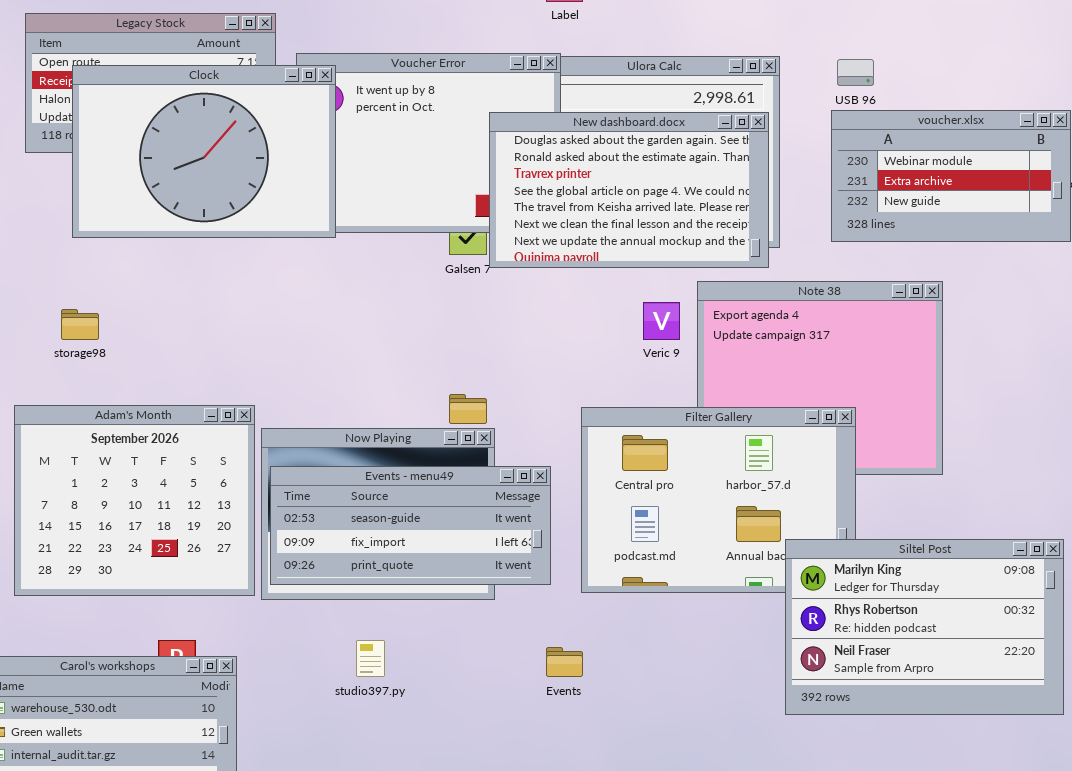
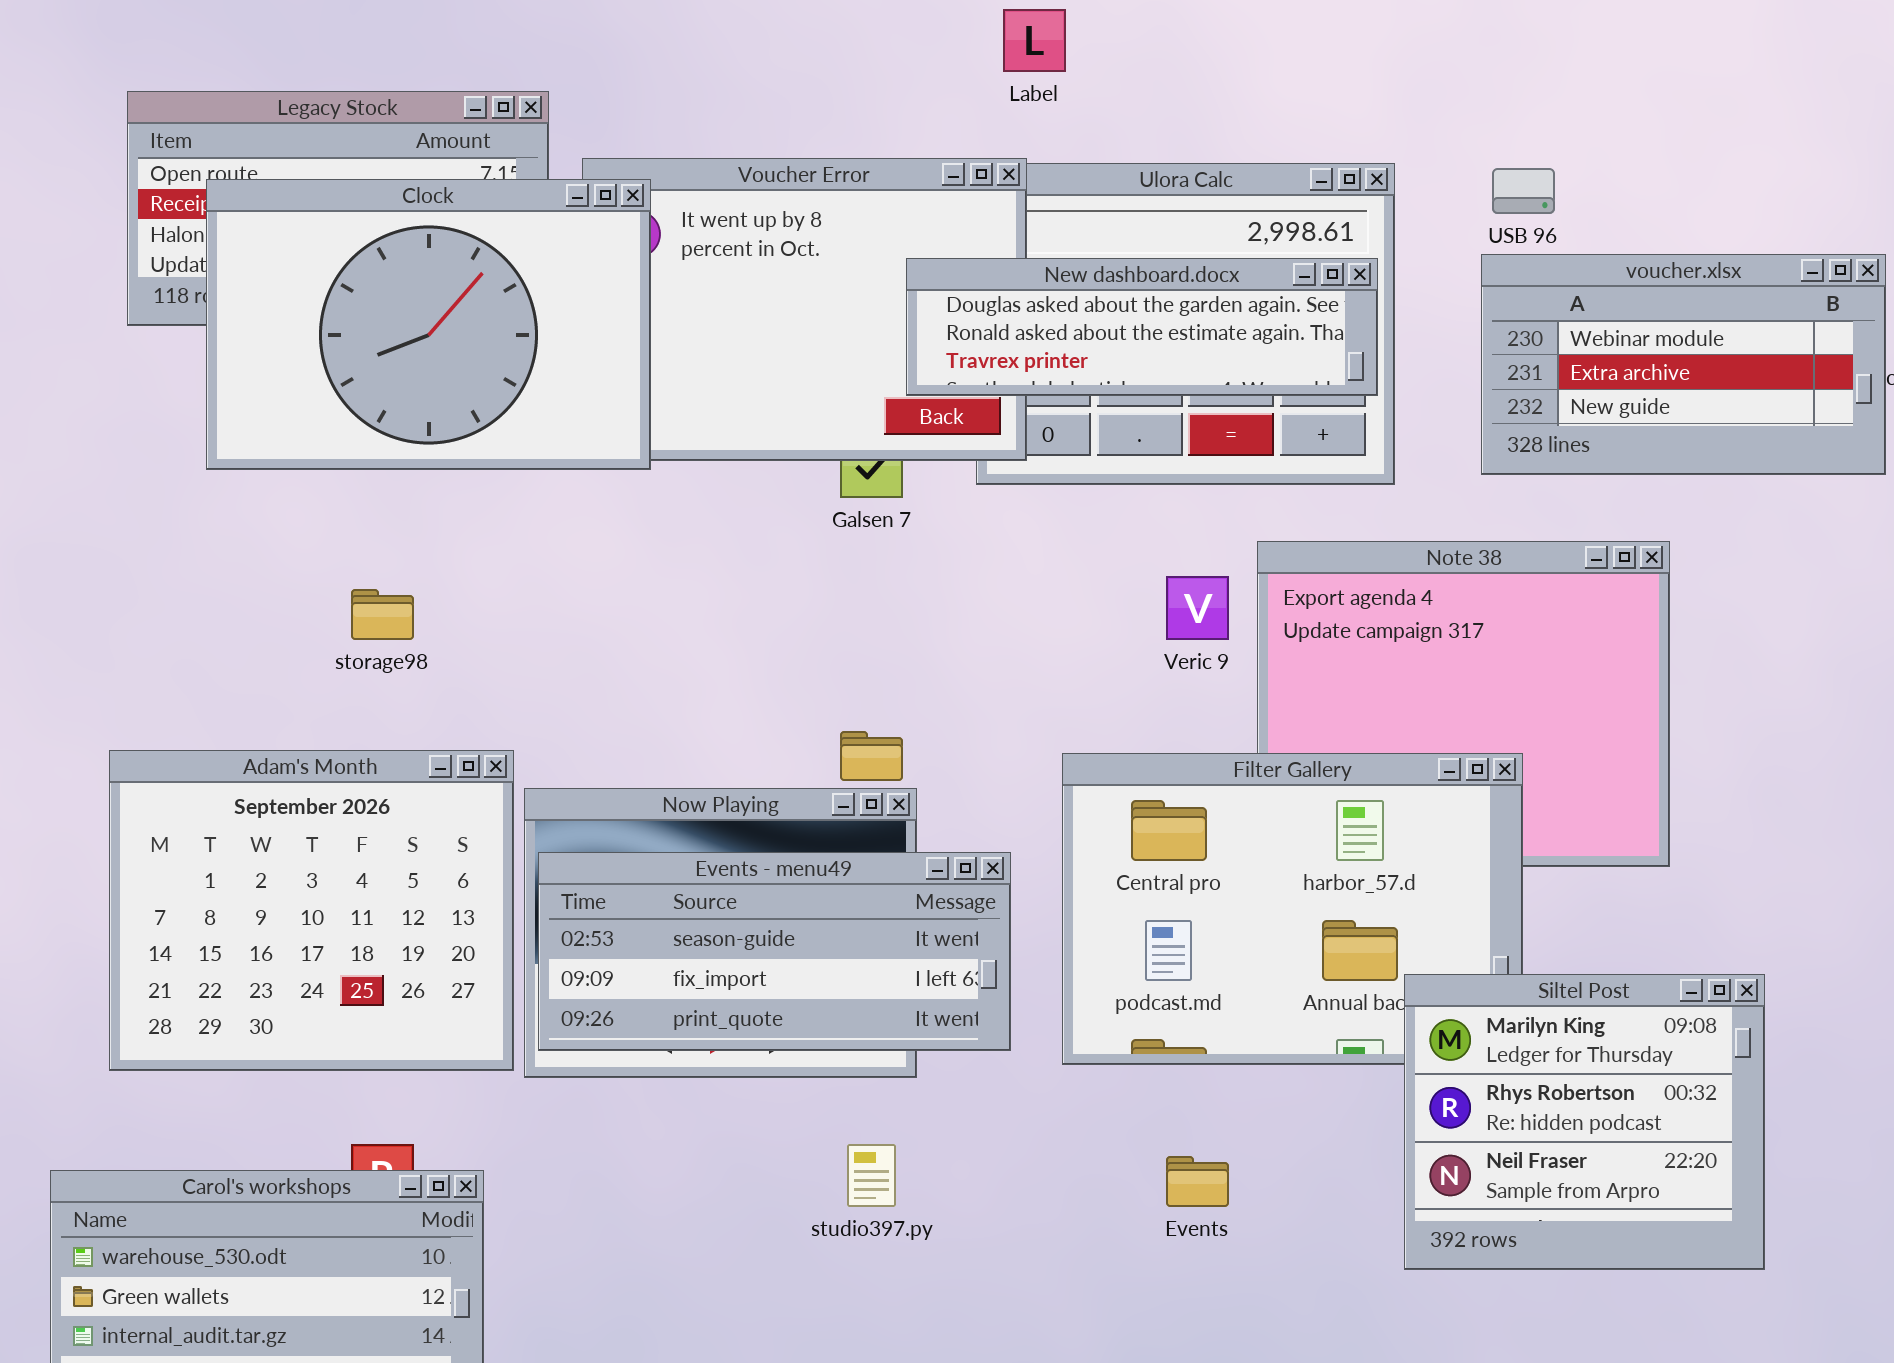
New dashboard.docx: [489,112,769,268] -> [906,258,1378,396], resized
storage98: [61,309,99,340] -> [351,589,414,640], moved
Siltel Post: [785,539,1064,715] -> [1404,974,1765,1270], resized
studio397.py: [356,640,385,677] -> [847,1144,896,1207], moved
Events: [546,647,583,677] -> [1166,1156,1229,1207], moved

